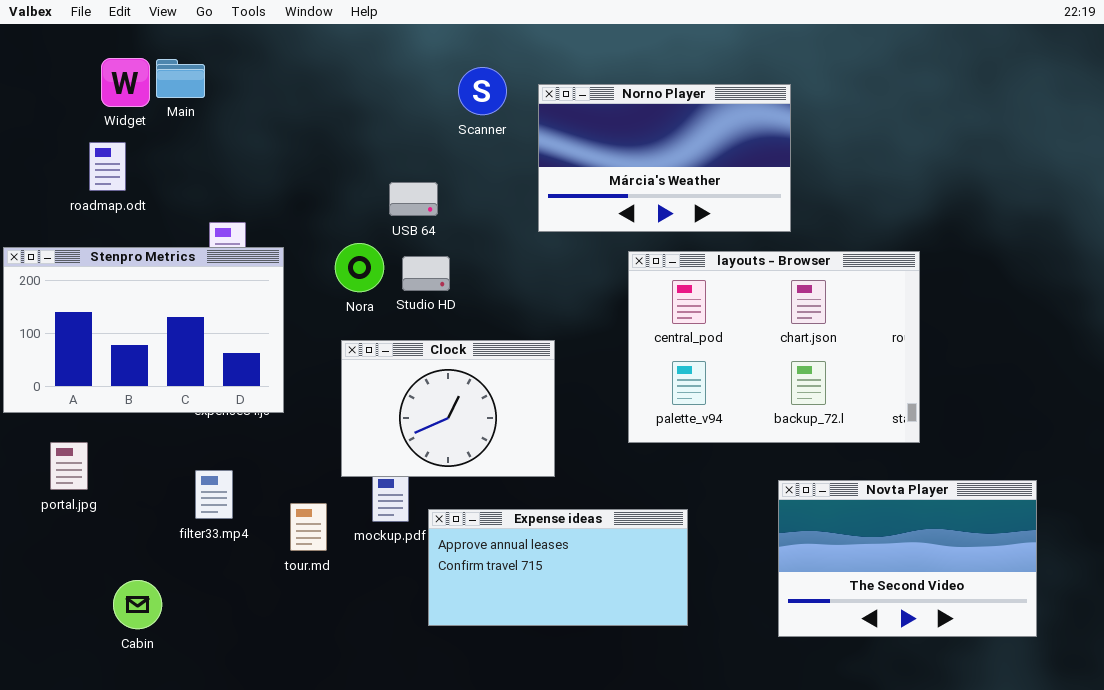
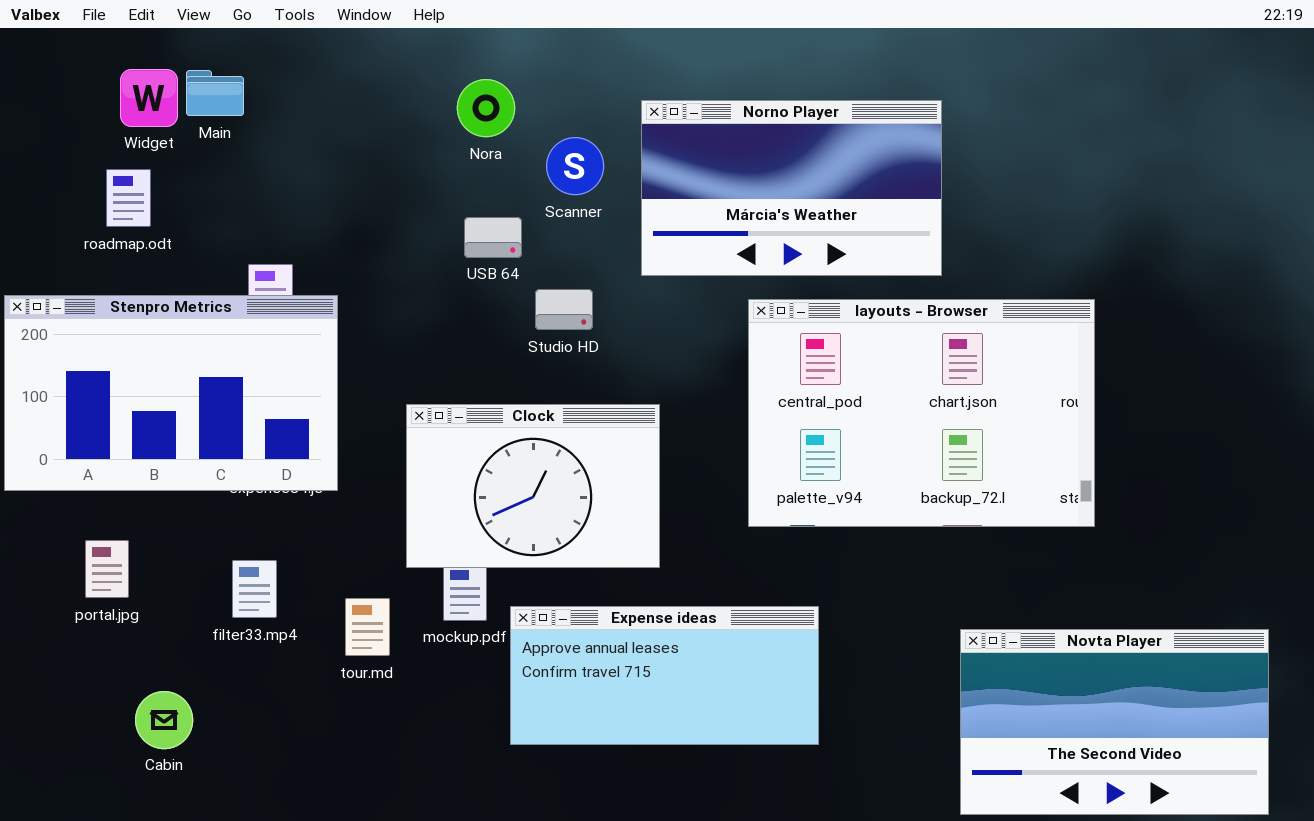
Scanner: [458,67,507,115] -> [546,137,604,195], moved
Nora: [335,243,384,292] -> [457,79,515,137], moved
Studio HD: [402,256,450,291] -> [535,289,593,330], moved
portal.jpg: [50,442,88,490] -> [85,540,129,598], moved
Novta Player: [778,480,1037,637] -> [960,629,1269,815], moved

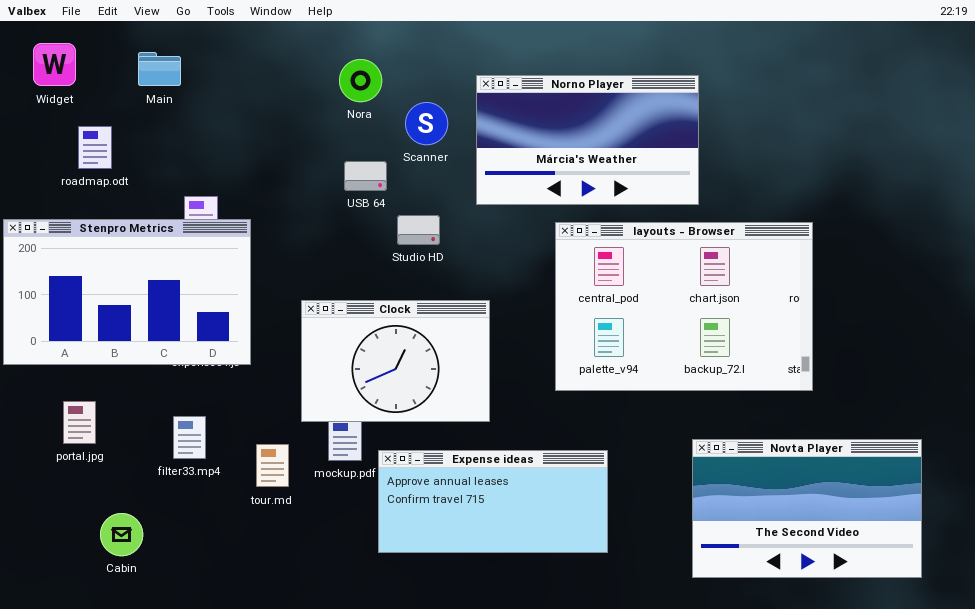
Widget: [120,69,178,127] -> [33,43,76,86], moved
Novta Player: [960,629,1269,815] -> [692,439,922,578], moved

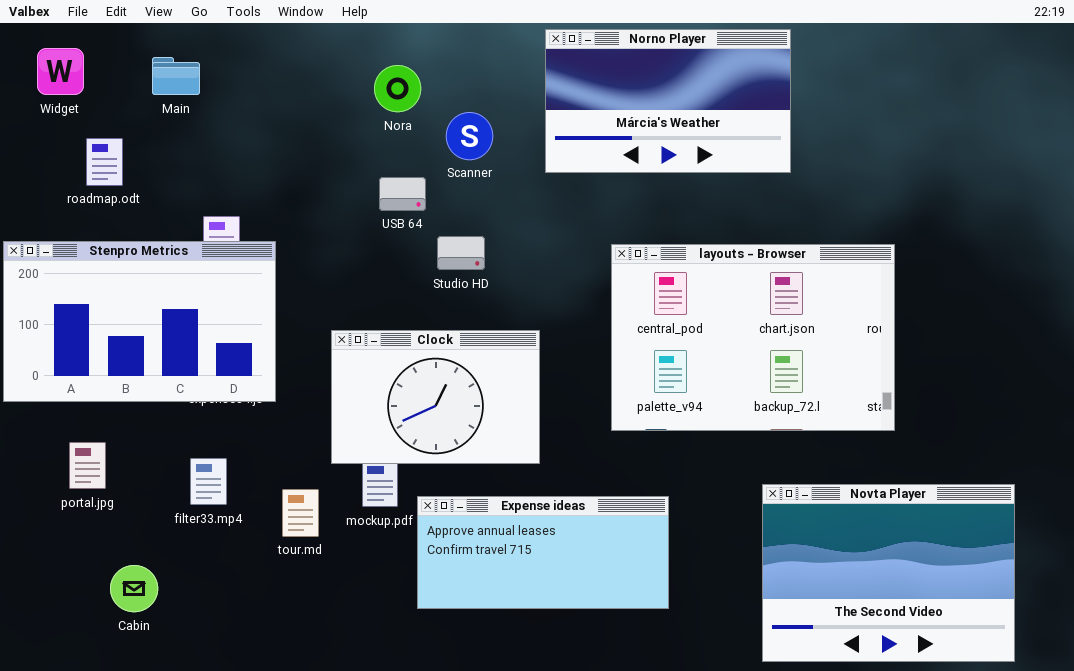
Norno Player: [476,75,699,205] -> [545,29,791,173], moved
Novta Player: [692,439,922,578] -> [762,484,1015,662], resized

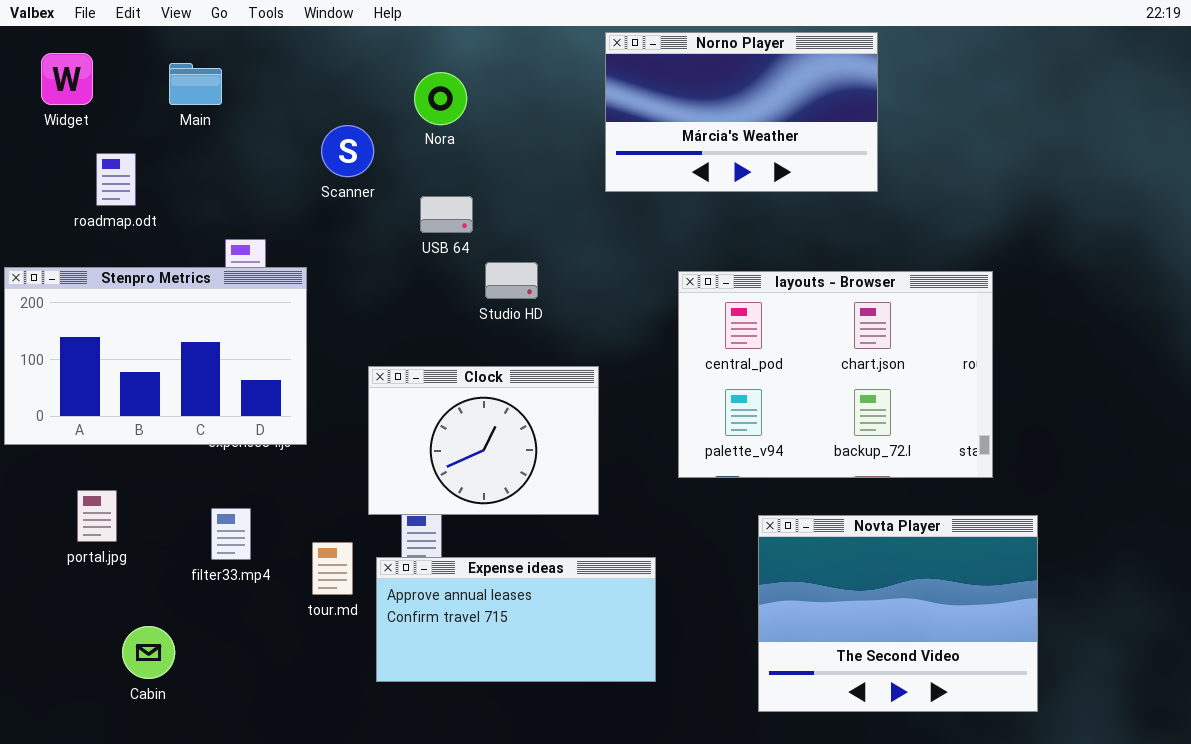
Scanner: [446,112,493,160] -> [321,125,374,177], moved
Novta Player: [762,484,1015,662] -> [758,515,1038,712], moved
Expense ideas: [417,496,669,609] -> [376,557,656,682], moved

